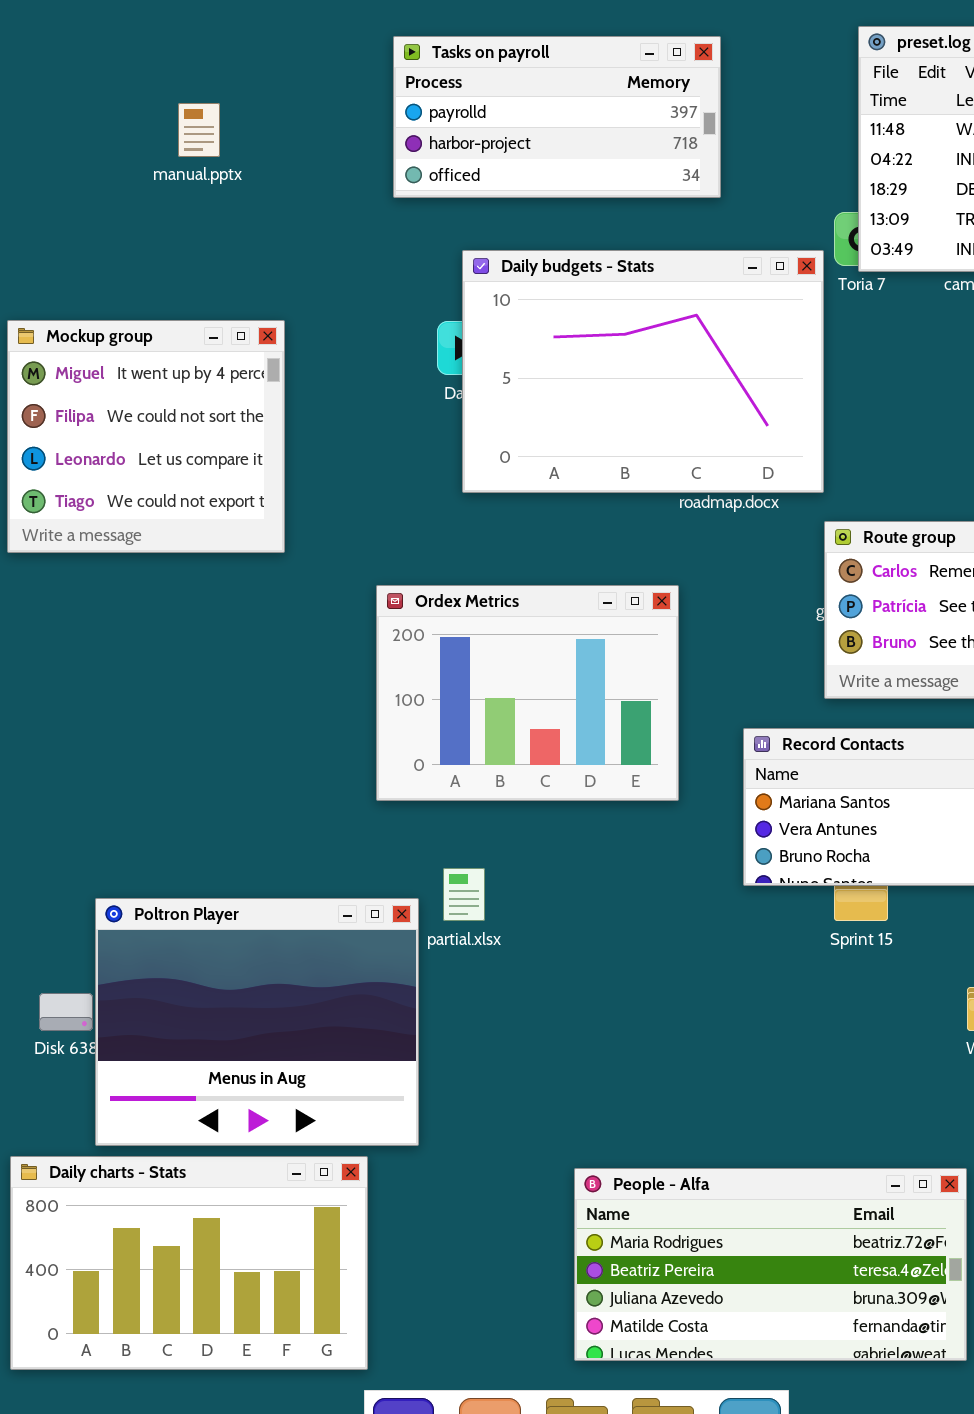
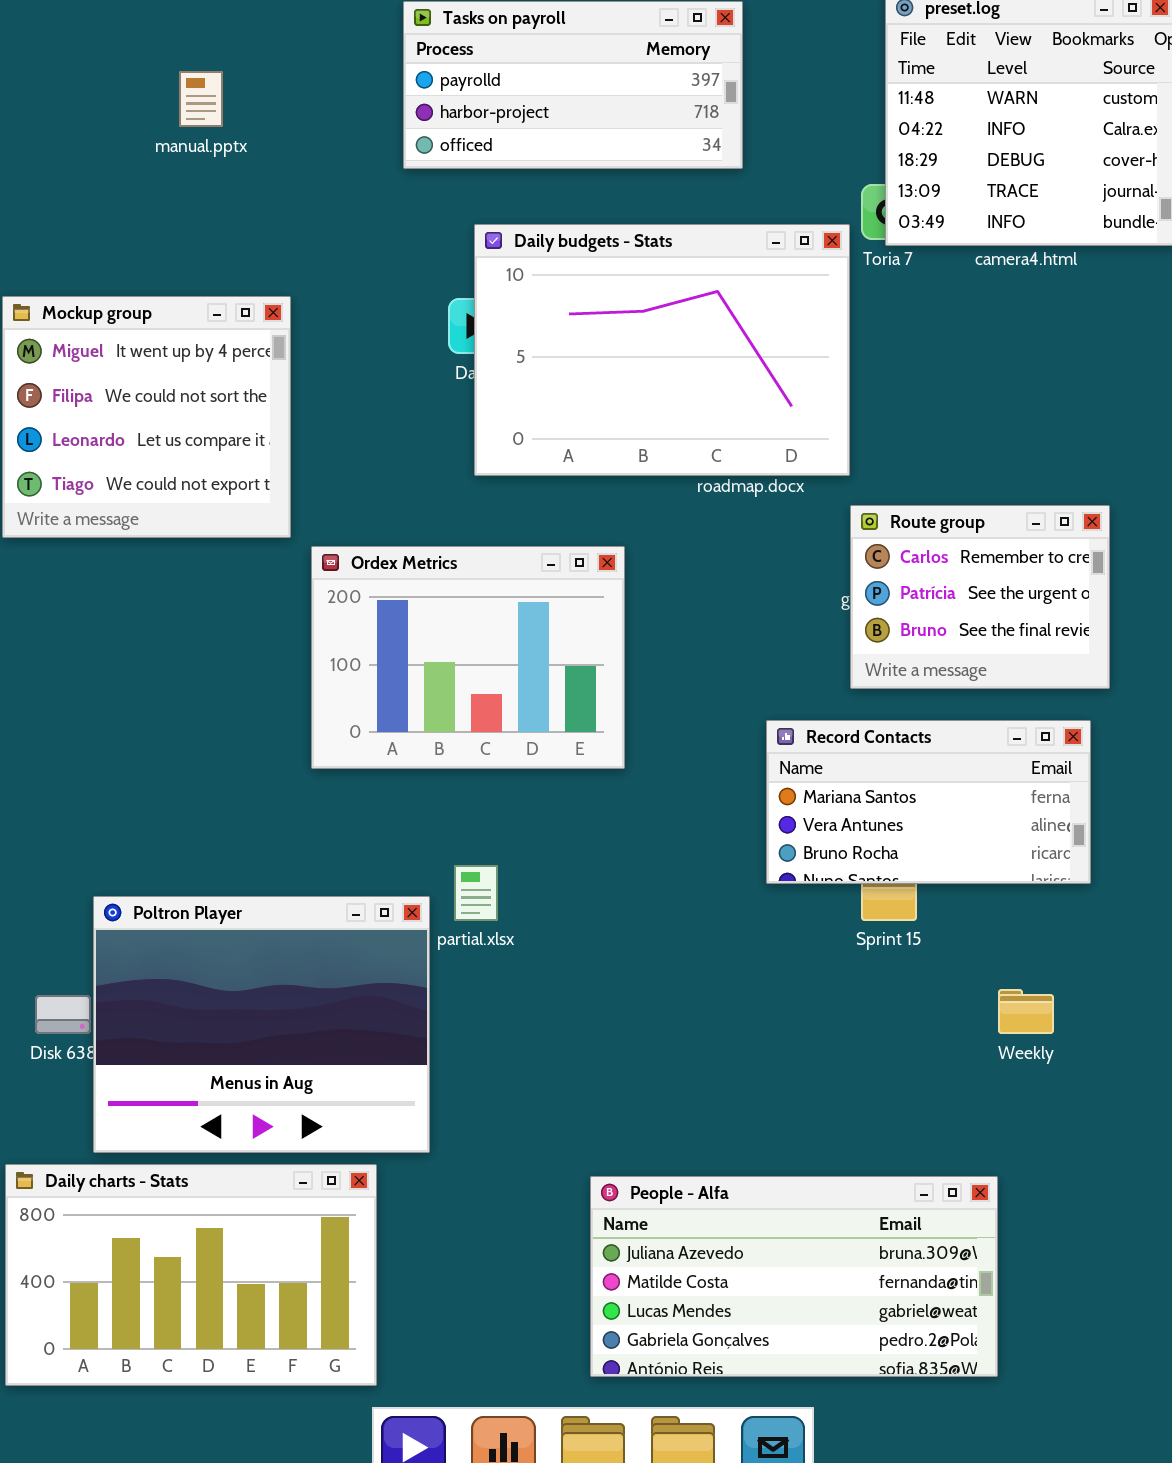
Ordex Metrics: [376,585,679,801] -> [311,546,625,769], moved
People - Alfa: [574,1168,967,1361] -> [590,1176,998,1377], scrolled down 2 rows

